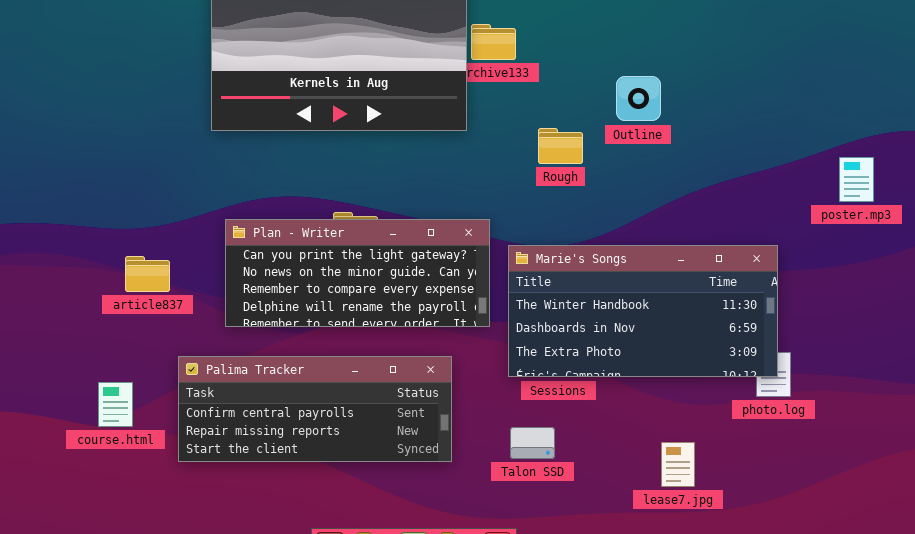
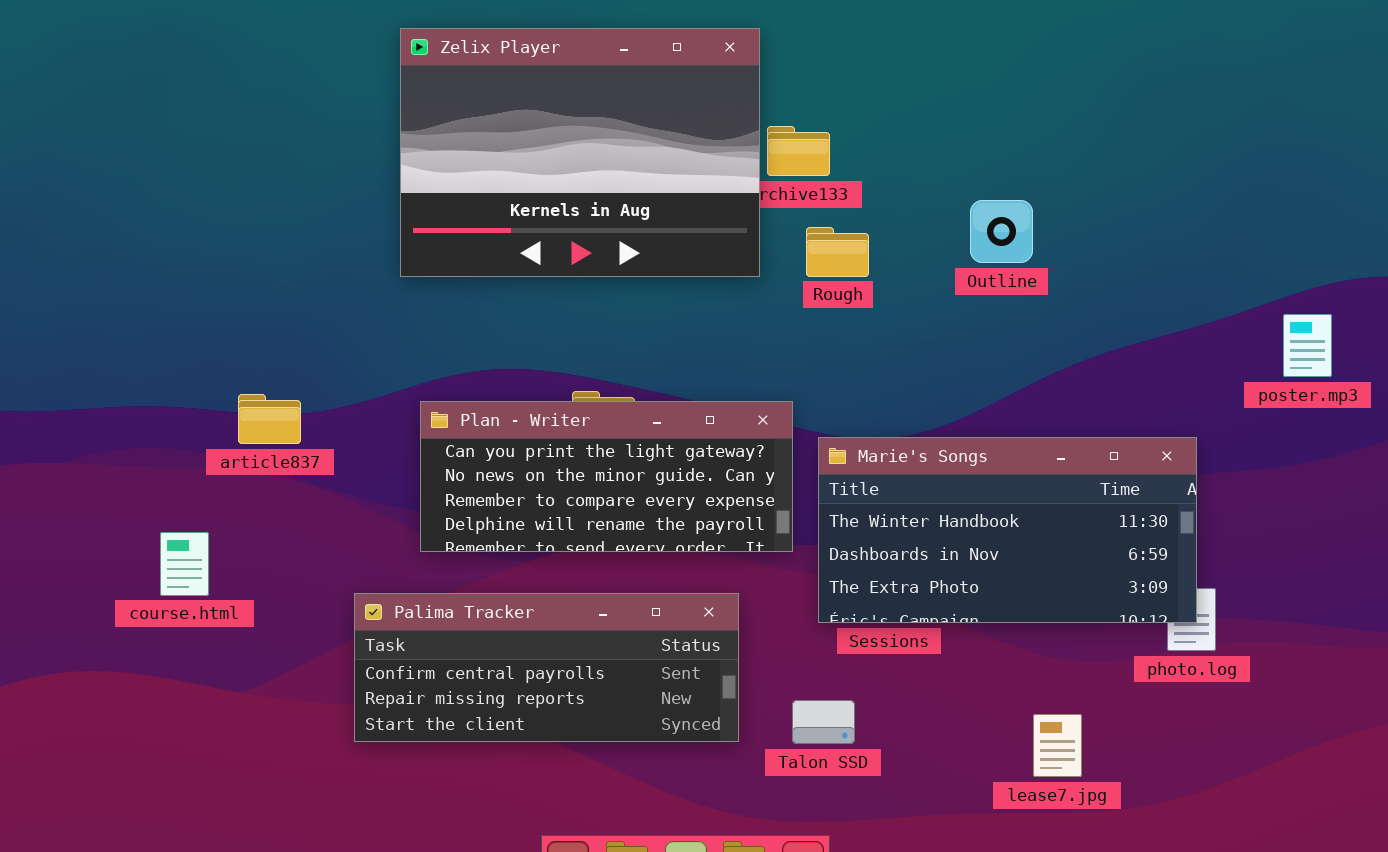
Rough: [538,128,583,164] -> [806,227,869,277], moved
article837: [125,256,170,292] -> [238,394,301,444], moved
course.html: [98,382,133,427] -> [160,532,209,596], moved
Talon SSD: [510,427,555,459] -> [792,700,855,744], moved

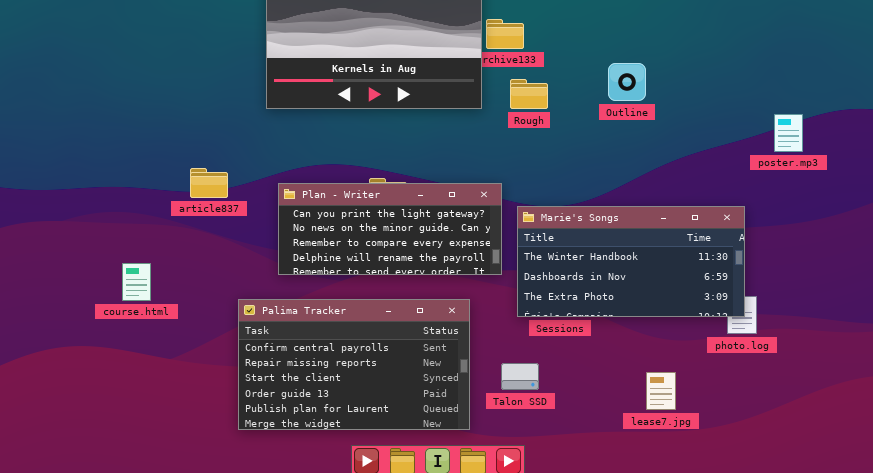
poster.mp3: [1283,314,1332,377] -> [774,114,803,152], moved
article837: [238,394,301,444] -> [190,168,228,198], moved
Palima Tracker: [354,593,739,742] -> [238,299,470,430], resized

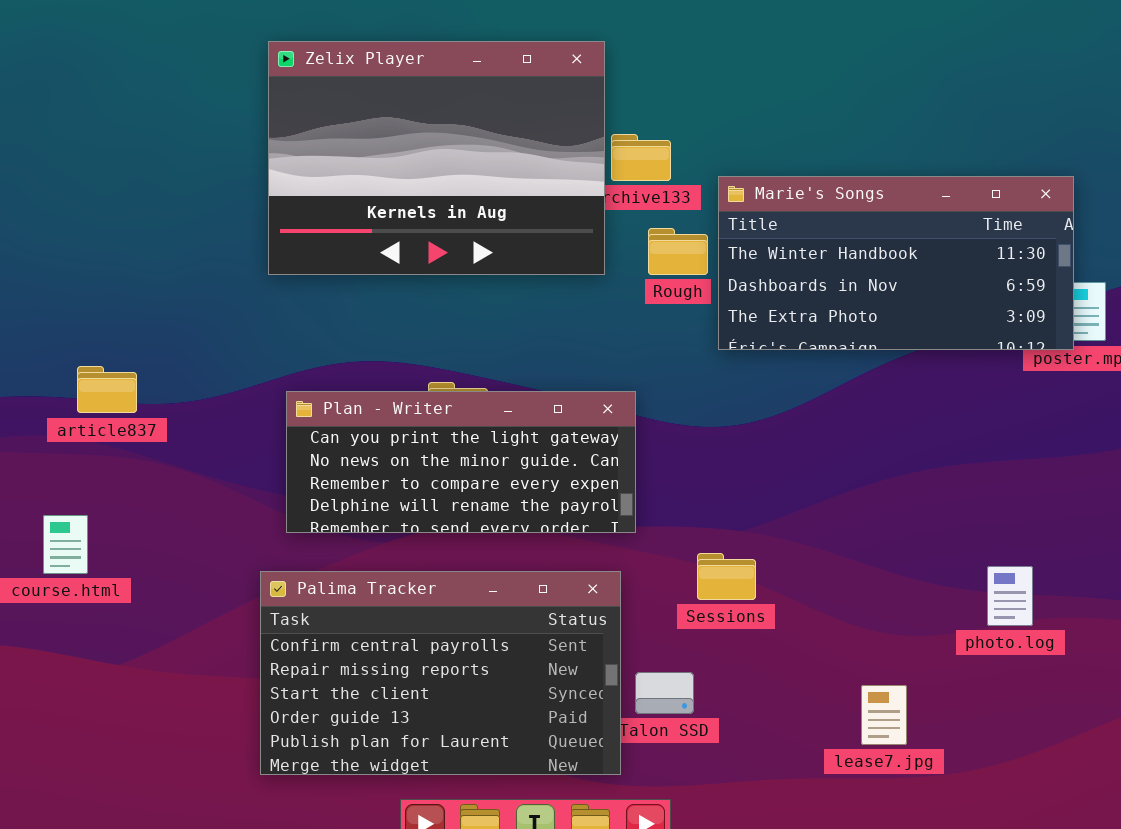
article837: [190,168,228,198] -> [77,366,137,413], moved
Marie's Songs: [517,206,745,317] -> [718,176,1074,350], moved
Palima Tracker: [238,299,470,430] -> [260,571,621,775], moved

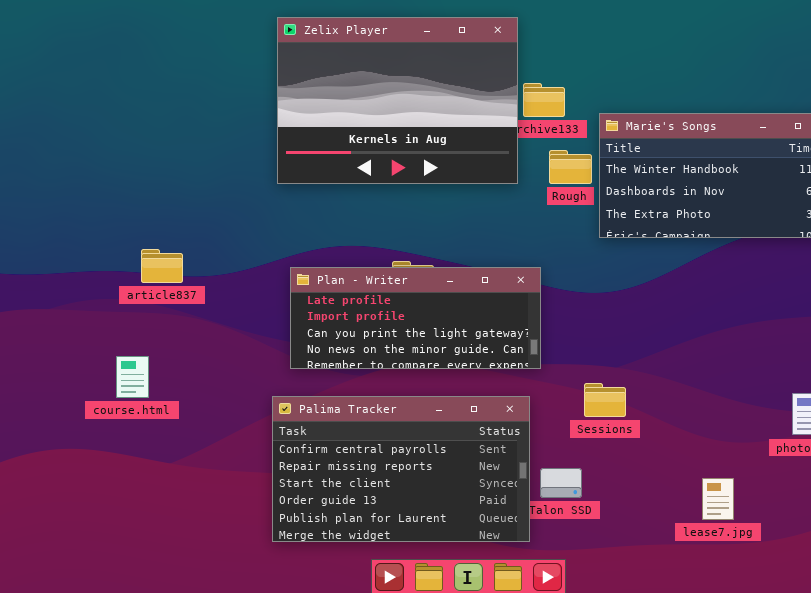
Plan - Writer: [286,391,636,533] -> [290,267,541,369], scrolled up 2 rows

